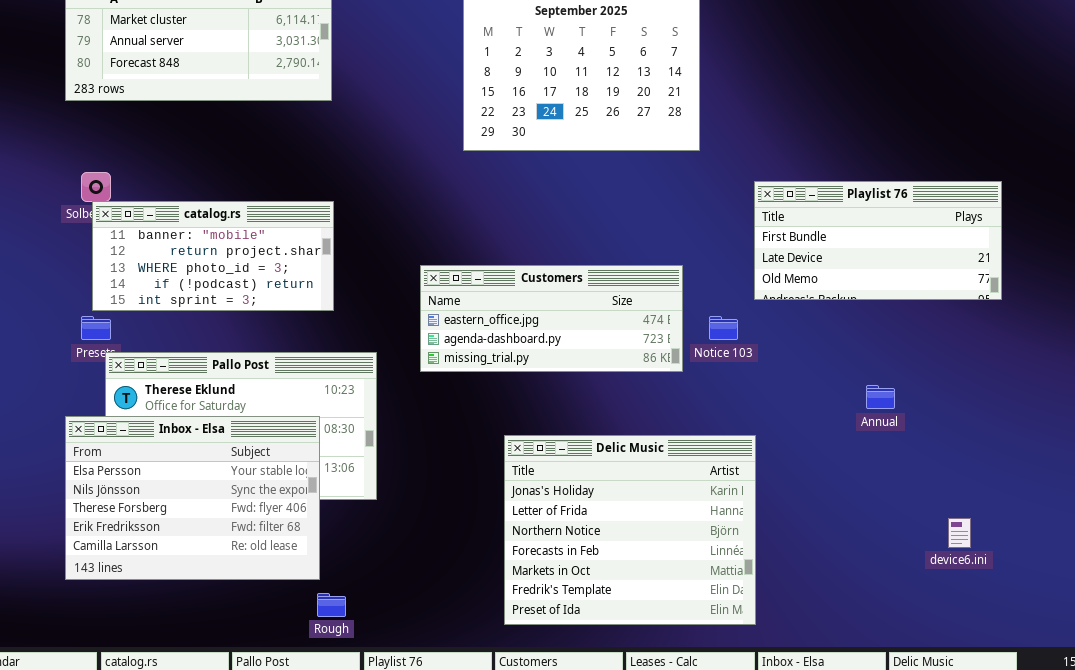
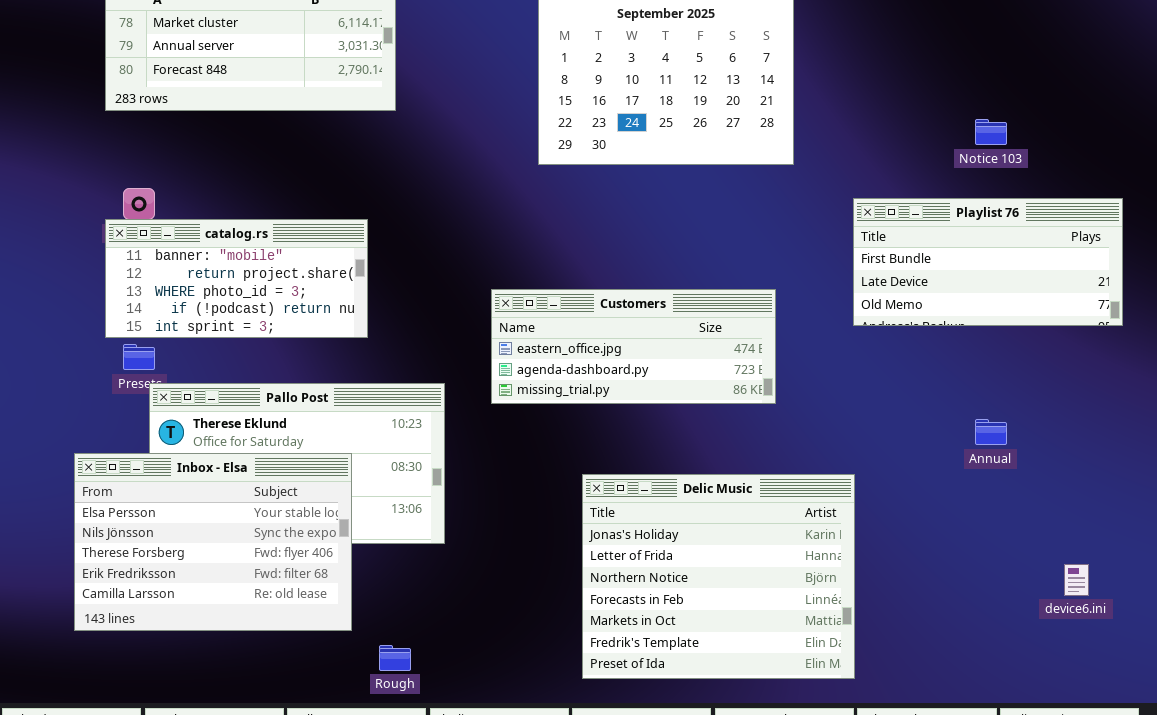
catalog.rs: [92,201,334,311] -> [105,219,368,338], moved
Notice 103: [709,316,738,340] -> [975,119,1007,145], moved
Inbox - Elsa: [65,416,320,580] -> [74,453,352,631], moved

